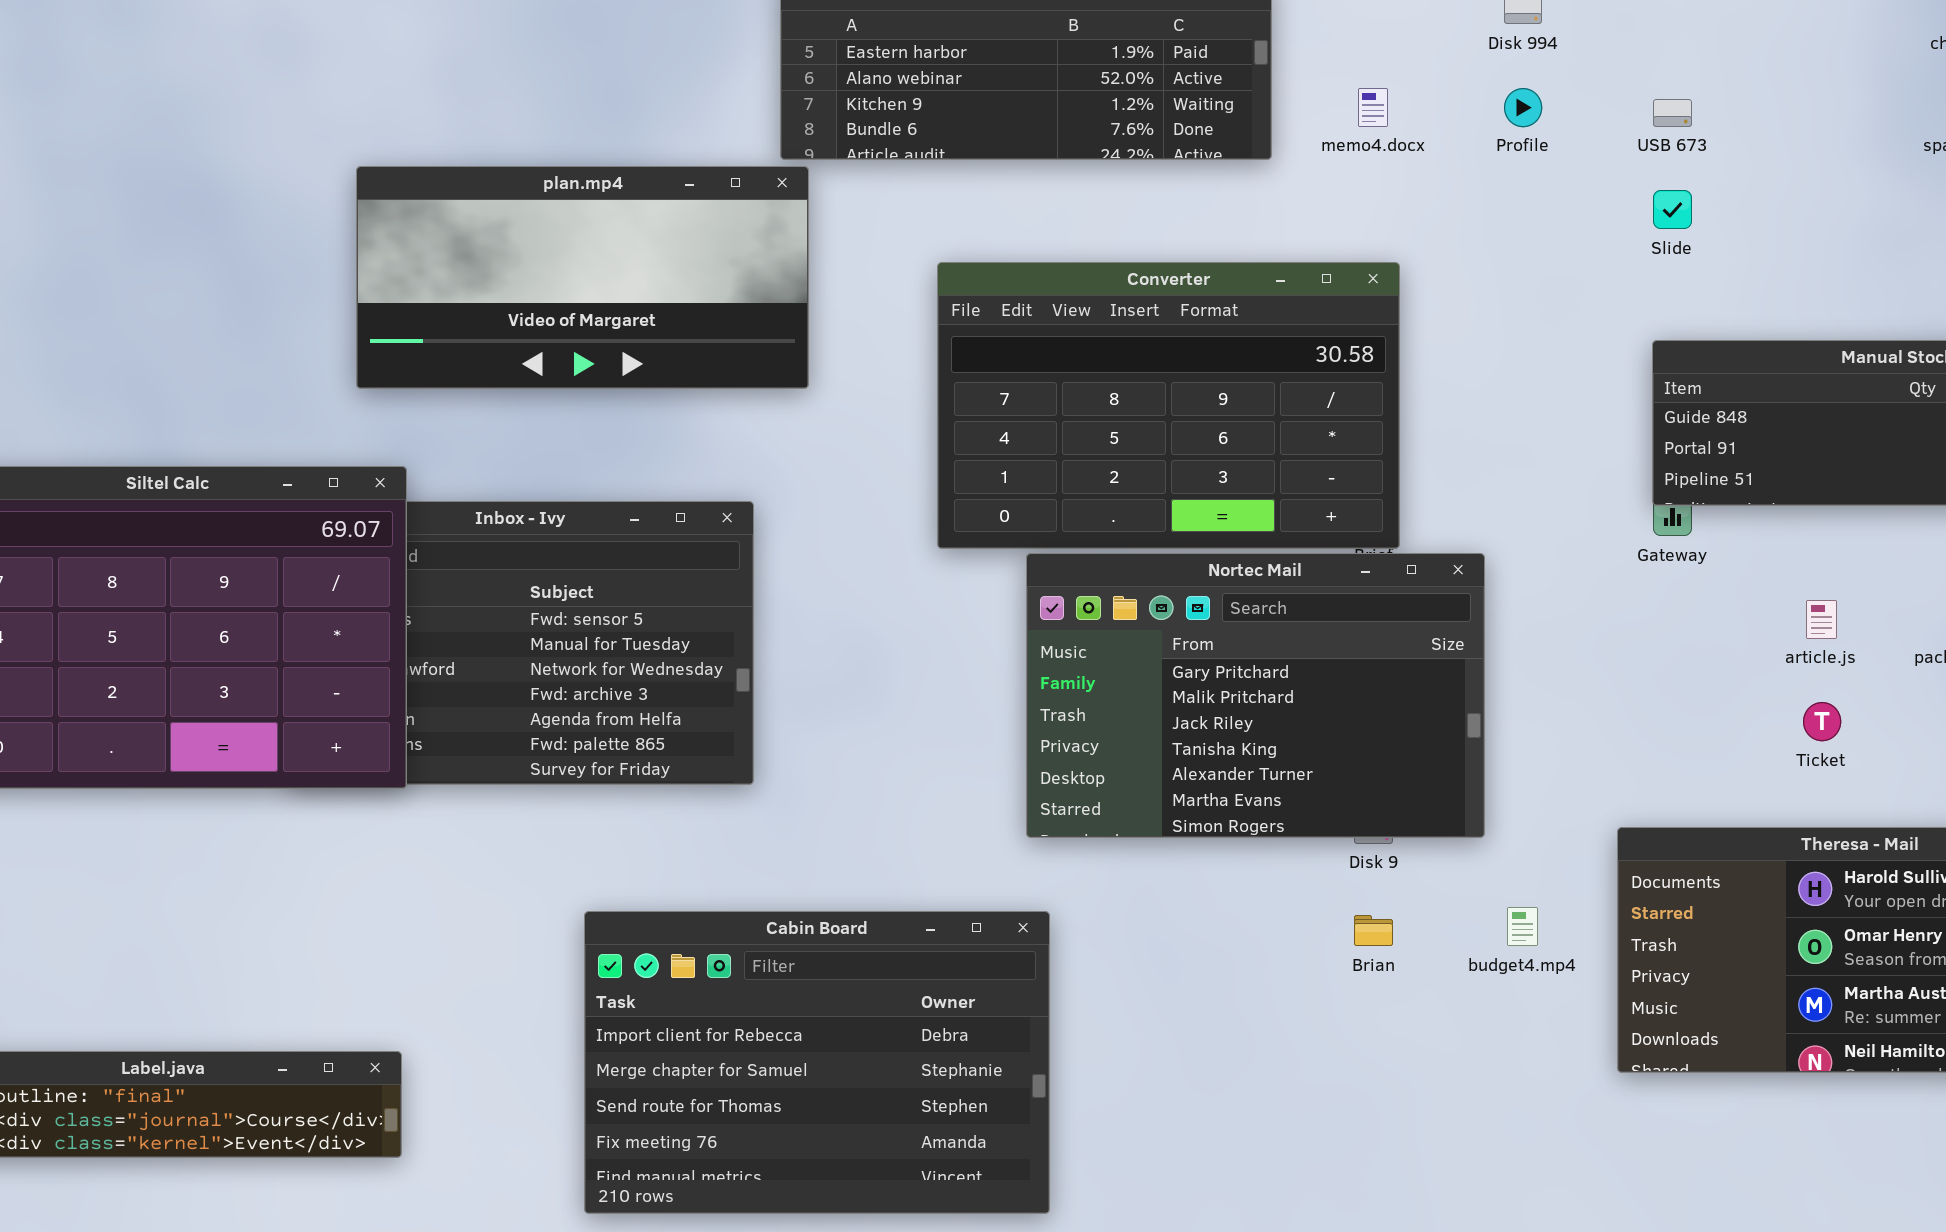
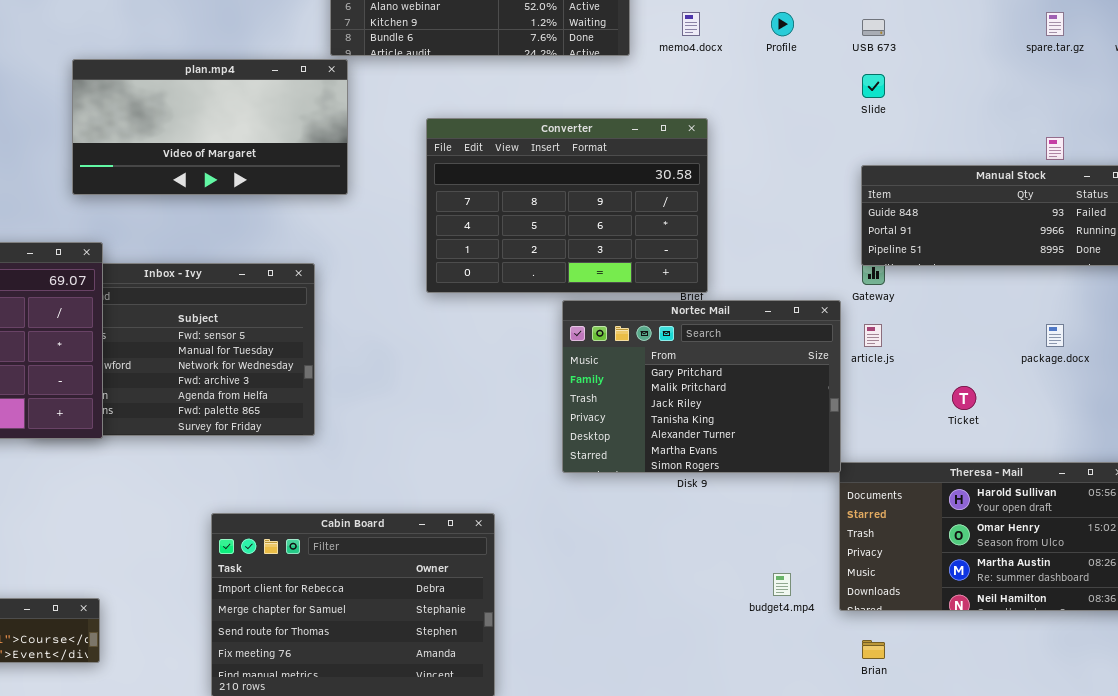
Nortec Mail: [1026,553,1485,838] -> [562,300,841,473], moved
article.js: [1806,600,1837,639] -> [864,324,882,347], moved
budget4.mp4: [1507,907,1538,946] -> [773,573,791,596], moved
Brian: [1354,915,1393,946] -> [862,640,885,659], moved

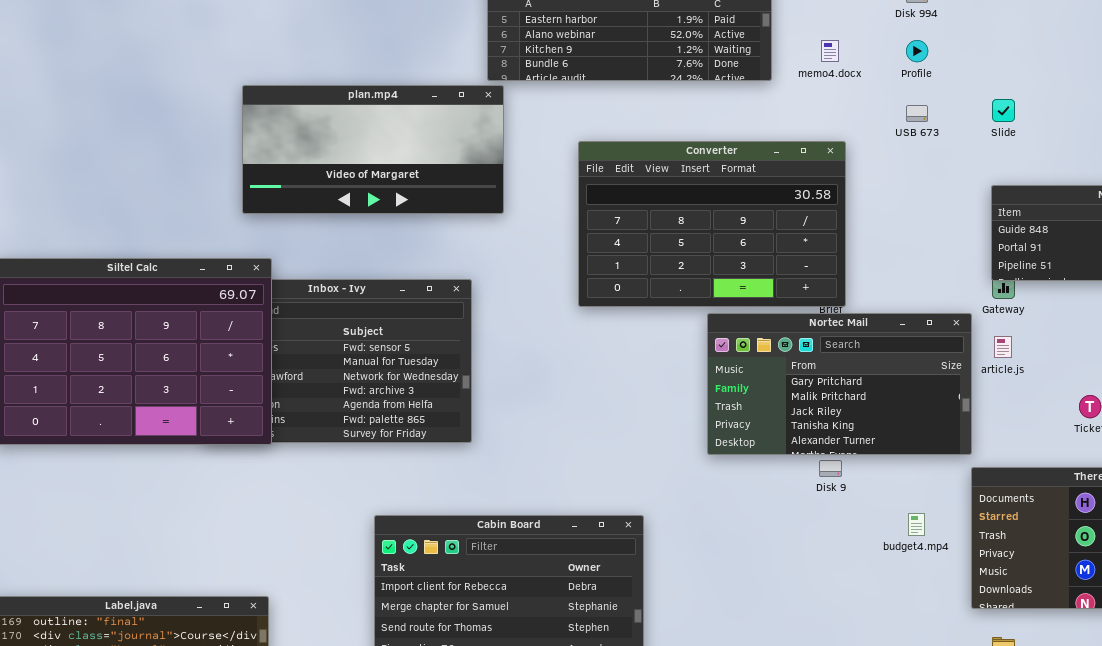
USB 673: [862,19,885,36] -> [906,105,928,122], moved
Nortec Mail: [562,300,841,473] -> [707,313,972,455], resized
budget4.mp4: [773,573,791,596] -> [908,513,925,536], moved

